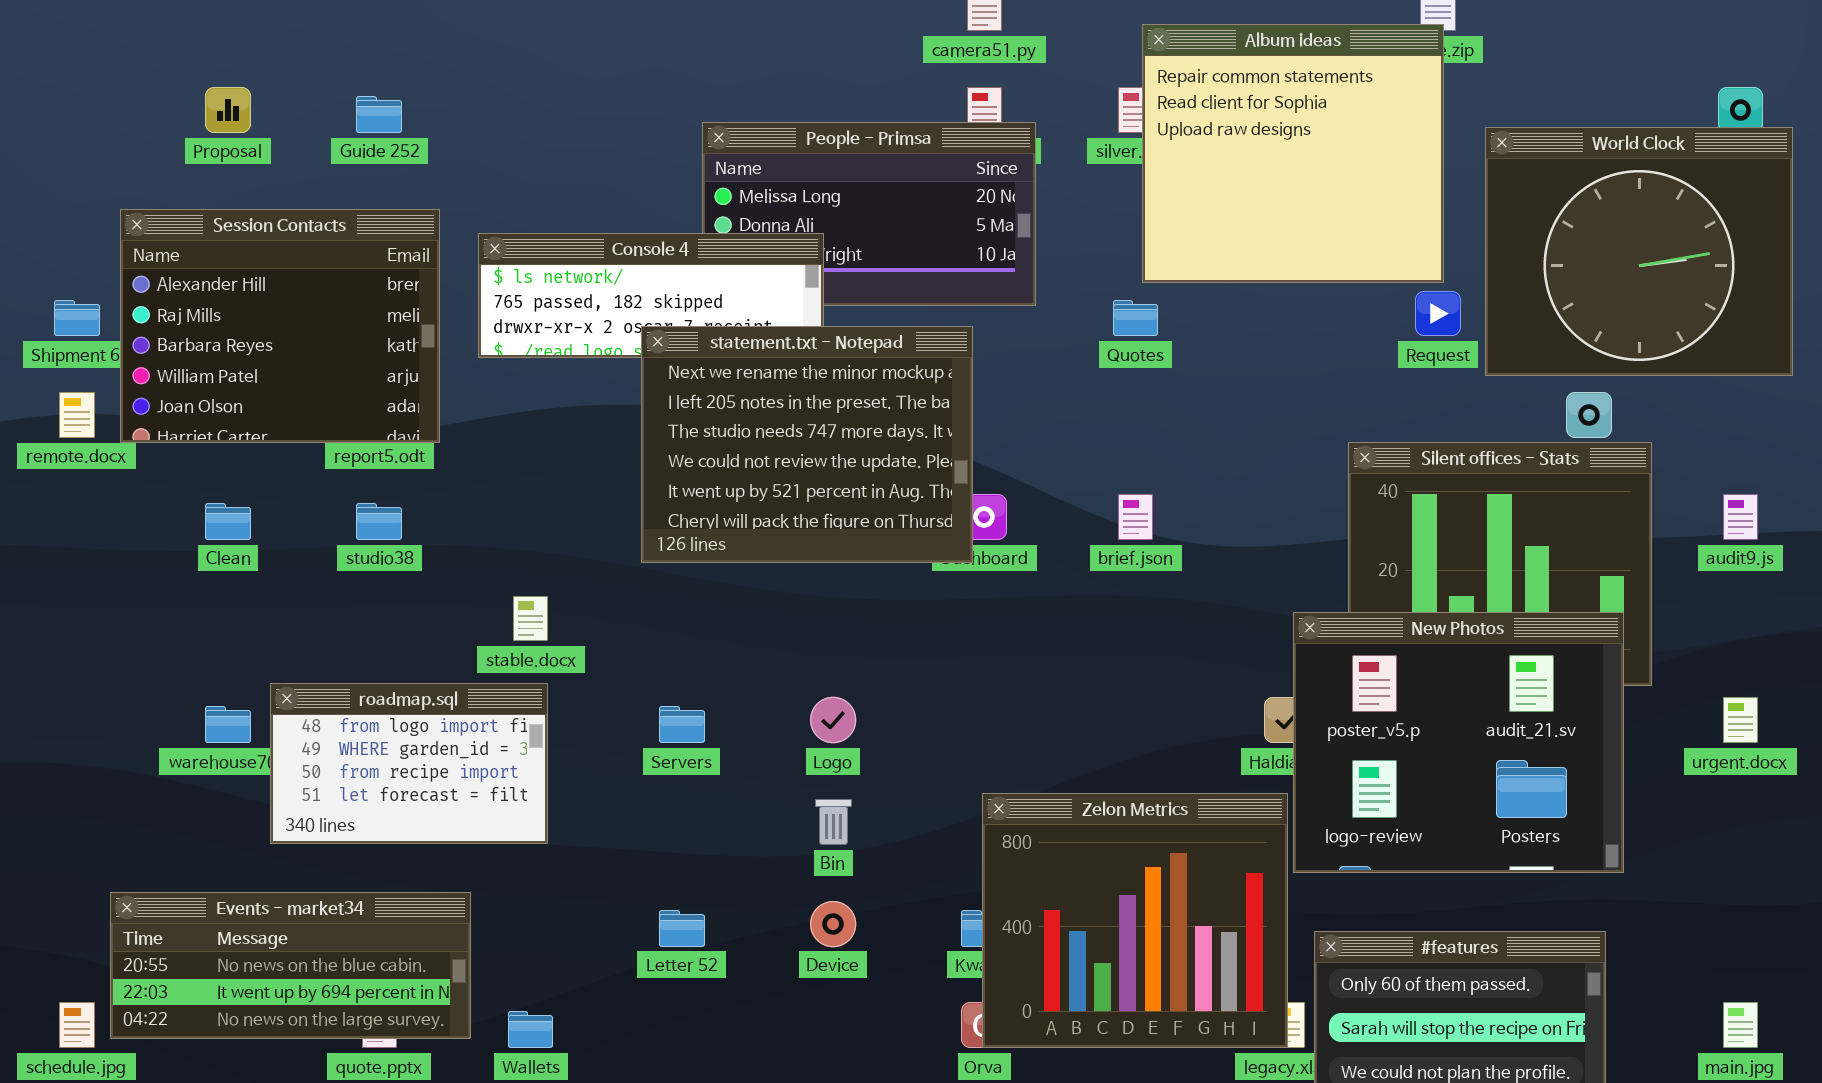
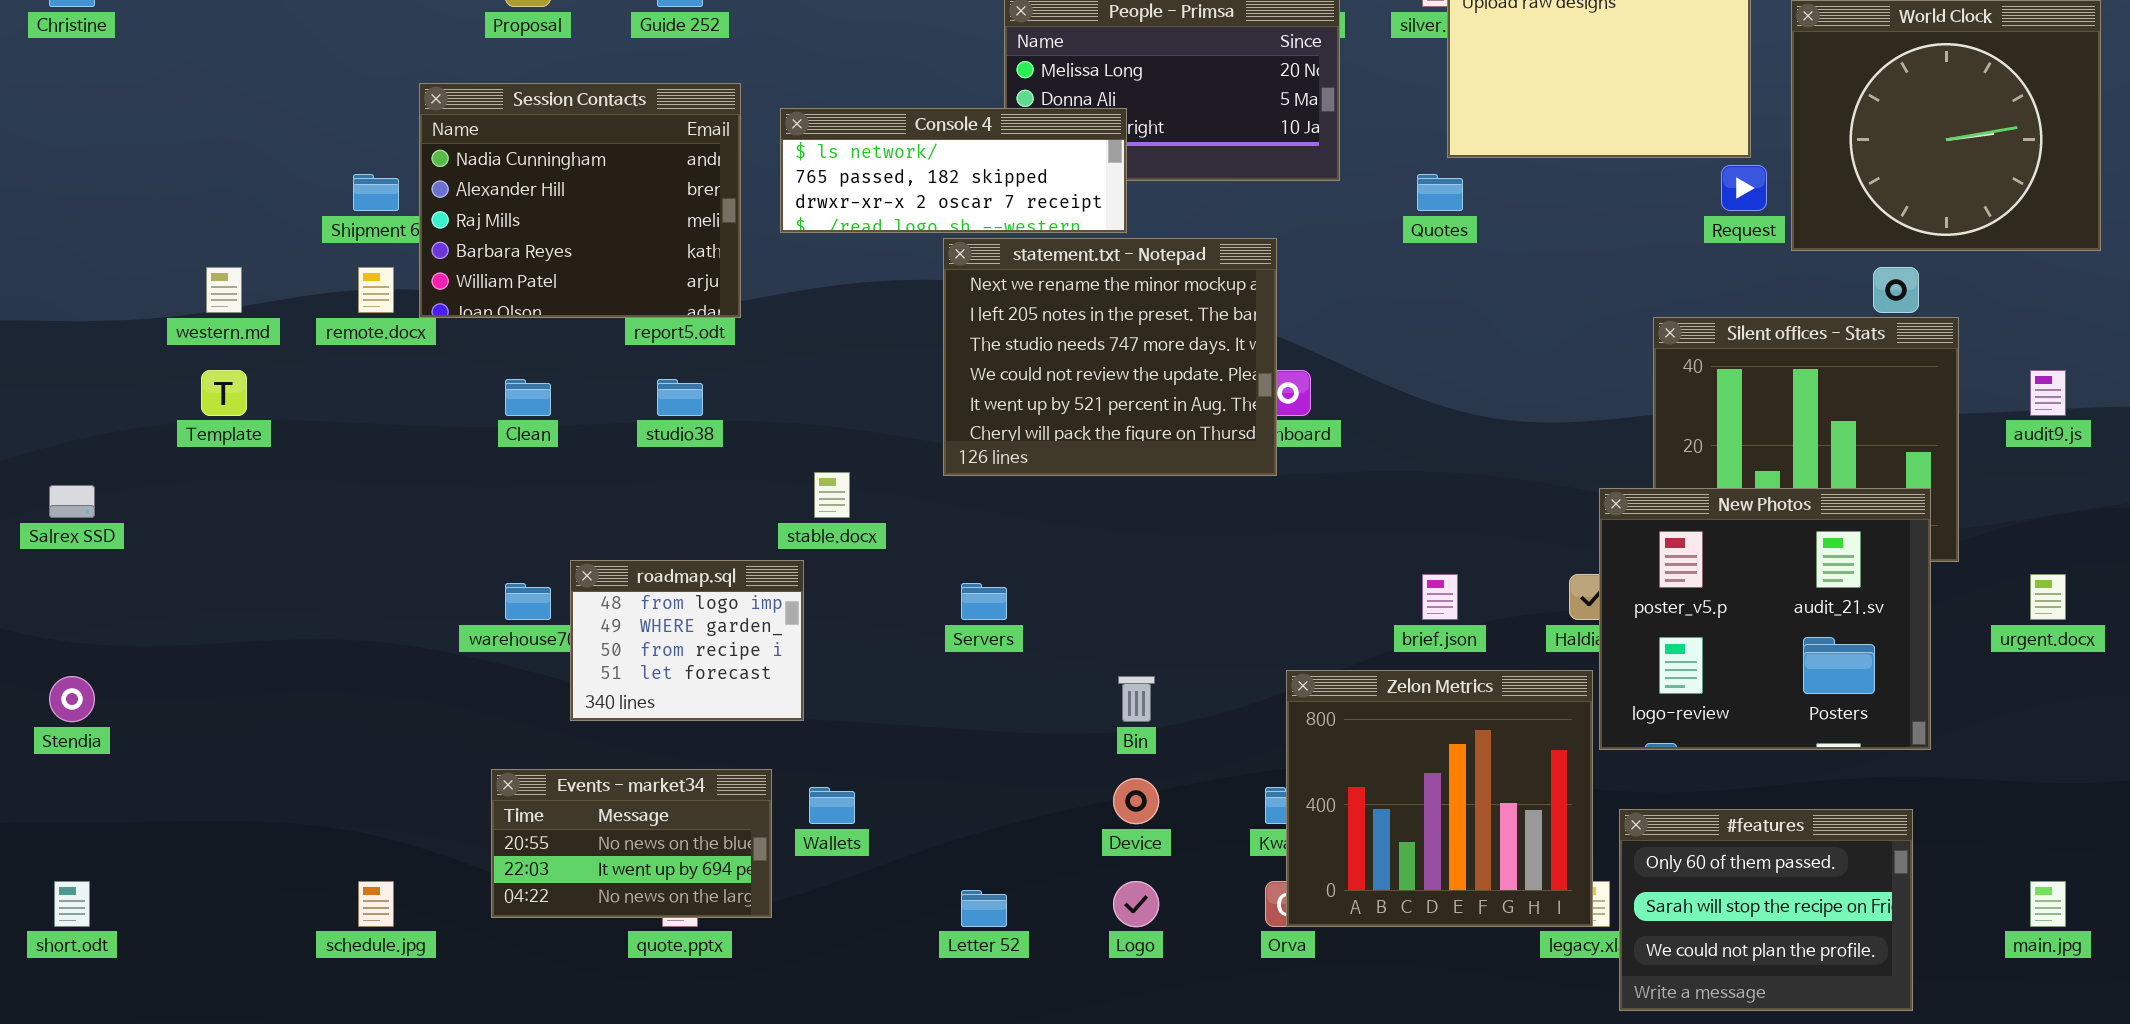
Session Contacts: [120,209,440,443] -> [419,83,741,318], scrolled up 1 row
statement.txt - Notepad: [641,326,973,563] -> [943,238,1277,476], moved
brief.json: [1118,494,1153,540] -> [1422,574,1458,620], moved
roadmap.sql: [270,683,548,844] -> [570,560,804,721], resized
Logo: [810,697,856,743] -> [1113,881,1159,927], moved
Events - market34: [110,892,471,1039] -> [491,769,772,918], resized
Letter 52: [659,910,705,947] -> [961,890,1007,927], moved
Wallets: [508,1011,553,1048] -> [809,787,855,824], moved

